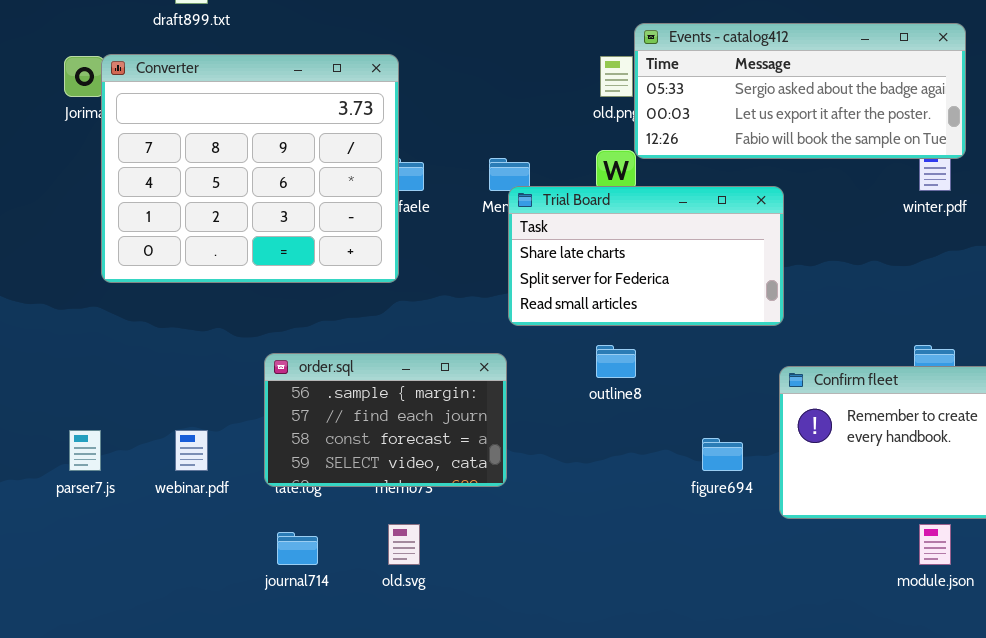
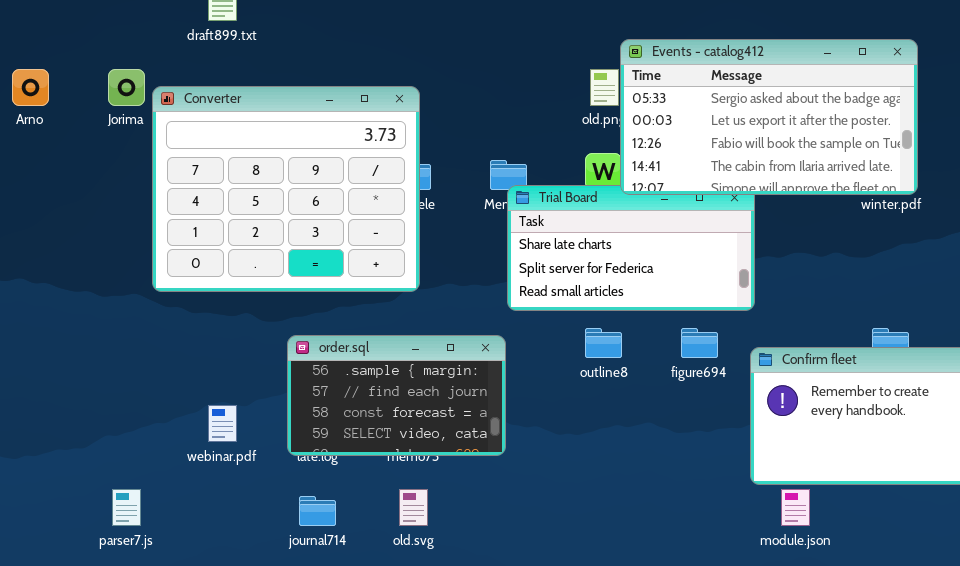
Events - catalog412: [634,23,966,159] -> [620,39,918,195], resized
Converter: [101,54,399,283] -> [152,86,420,292], moved
parser7.js: [69,430,101,471] -> [112,489,141,526], moved
figure694: [702,438,743,471] -> [681,328,718,358], moved
module.json: [919,524,951,565] -> [781,489,810,526], moved

